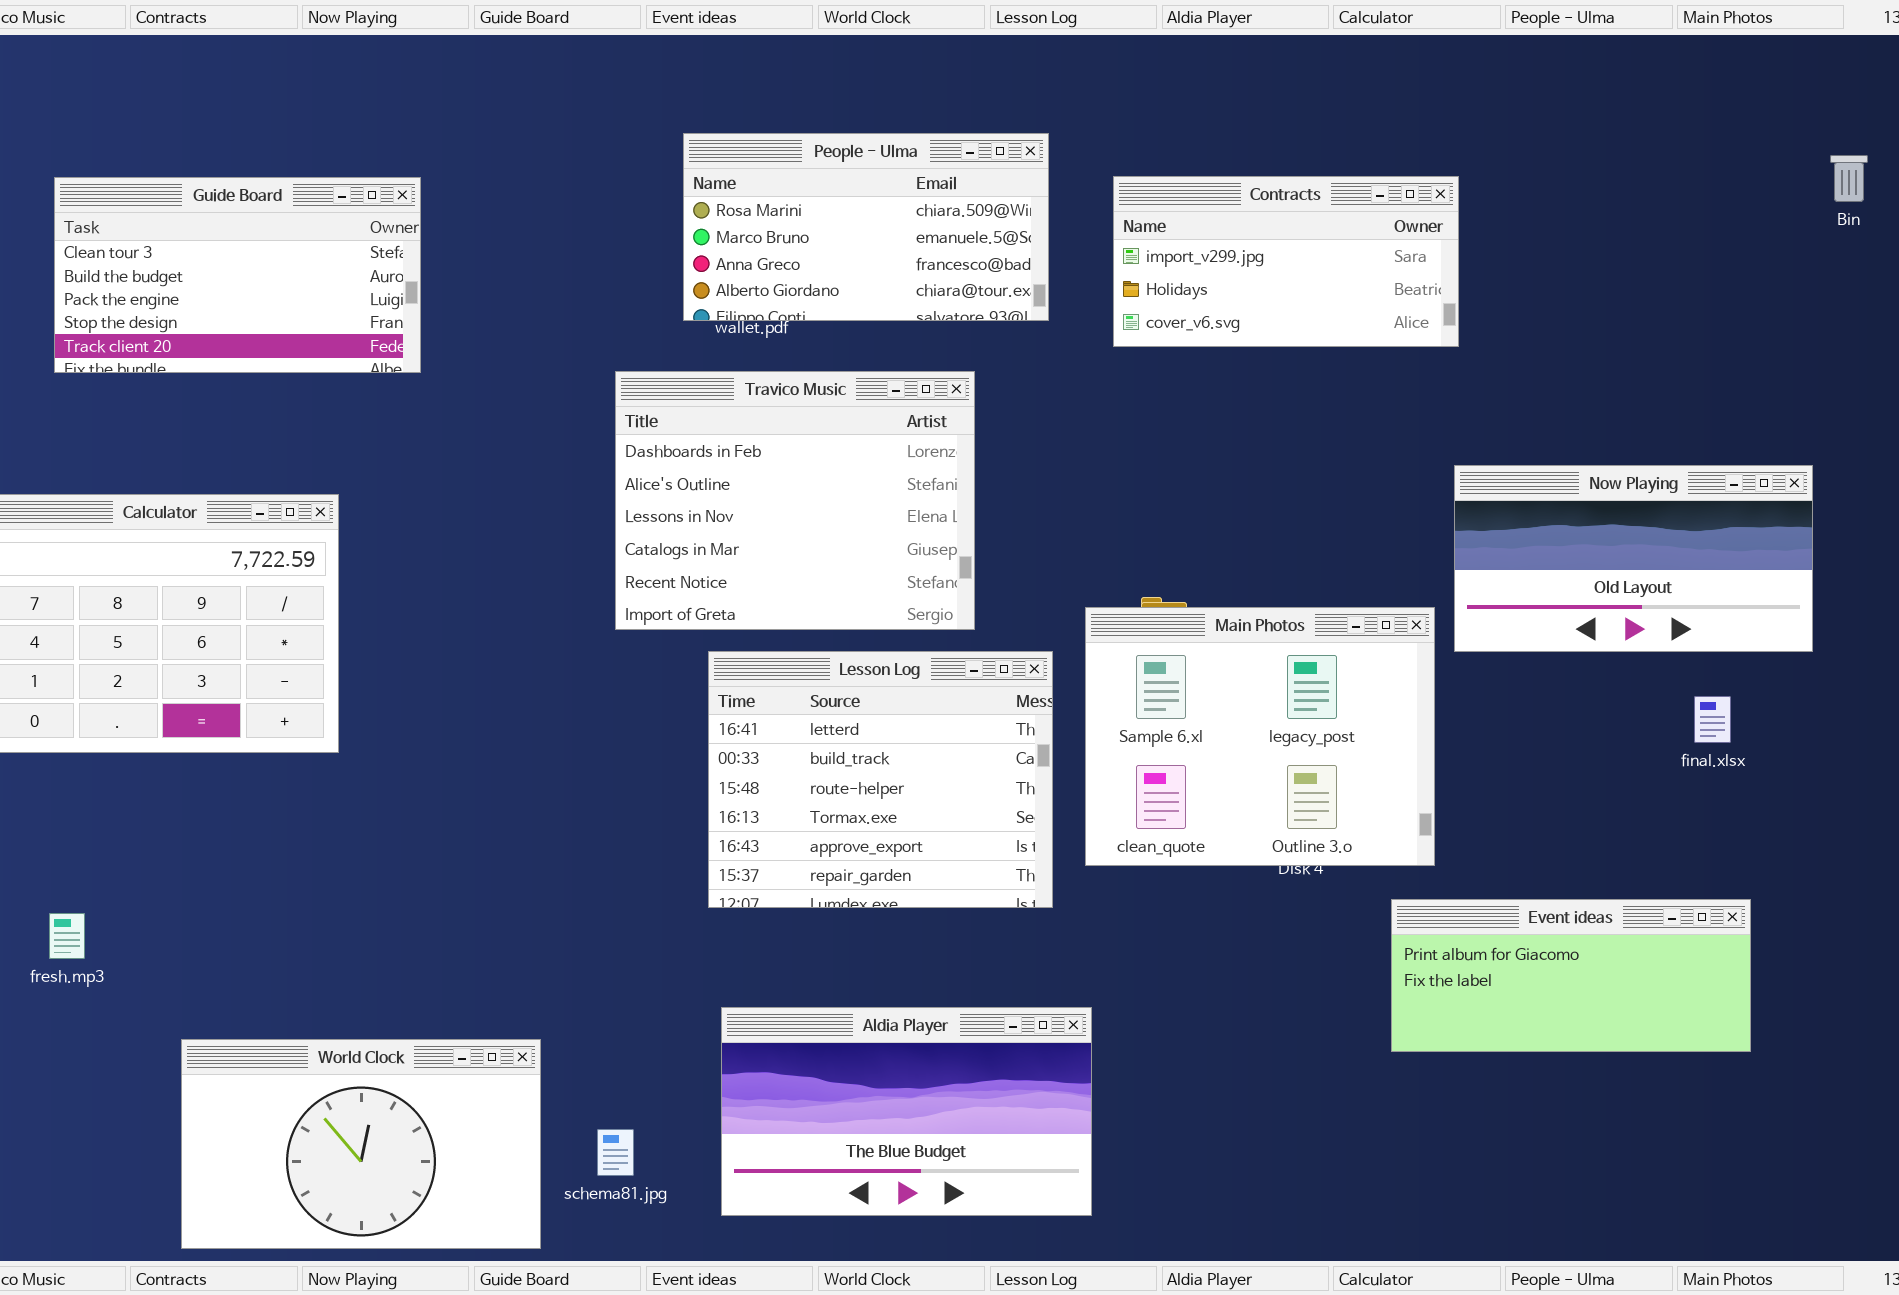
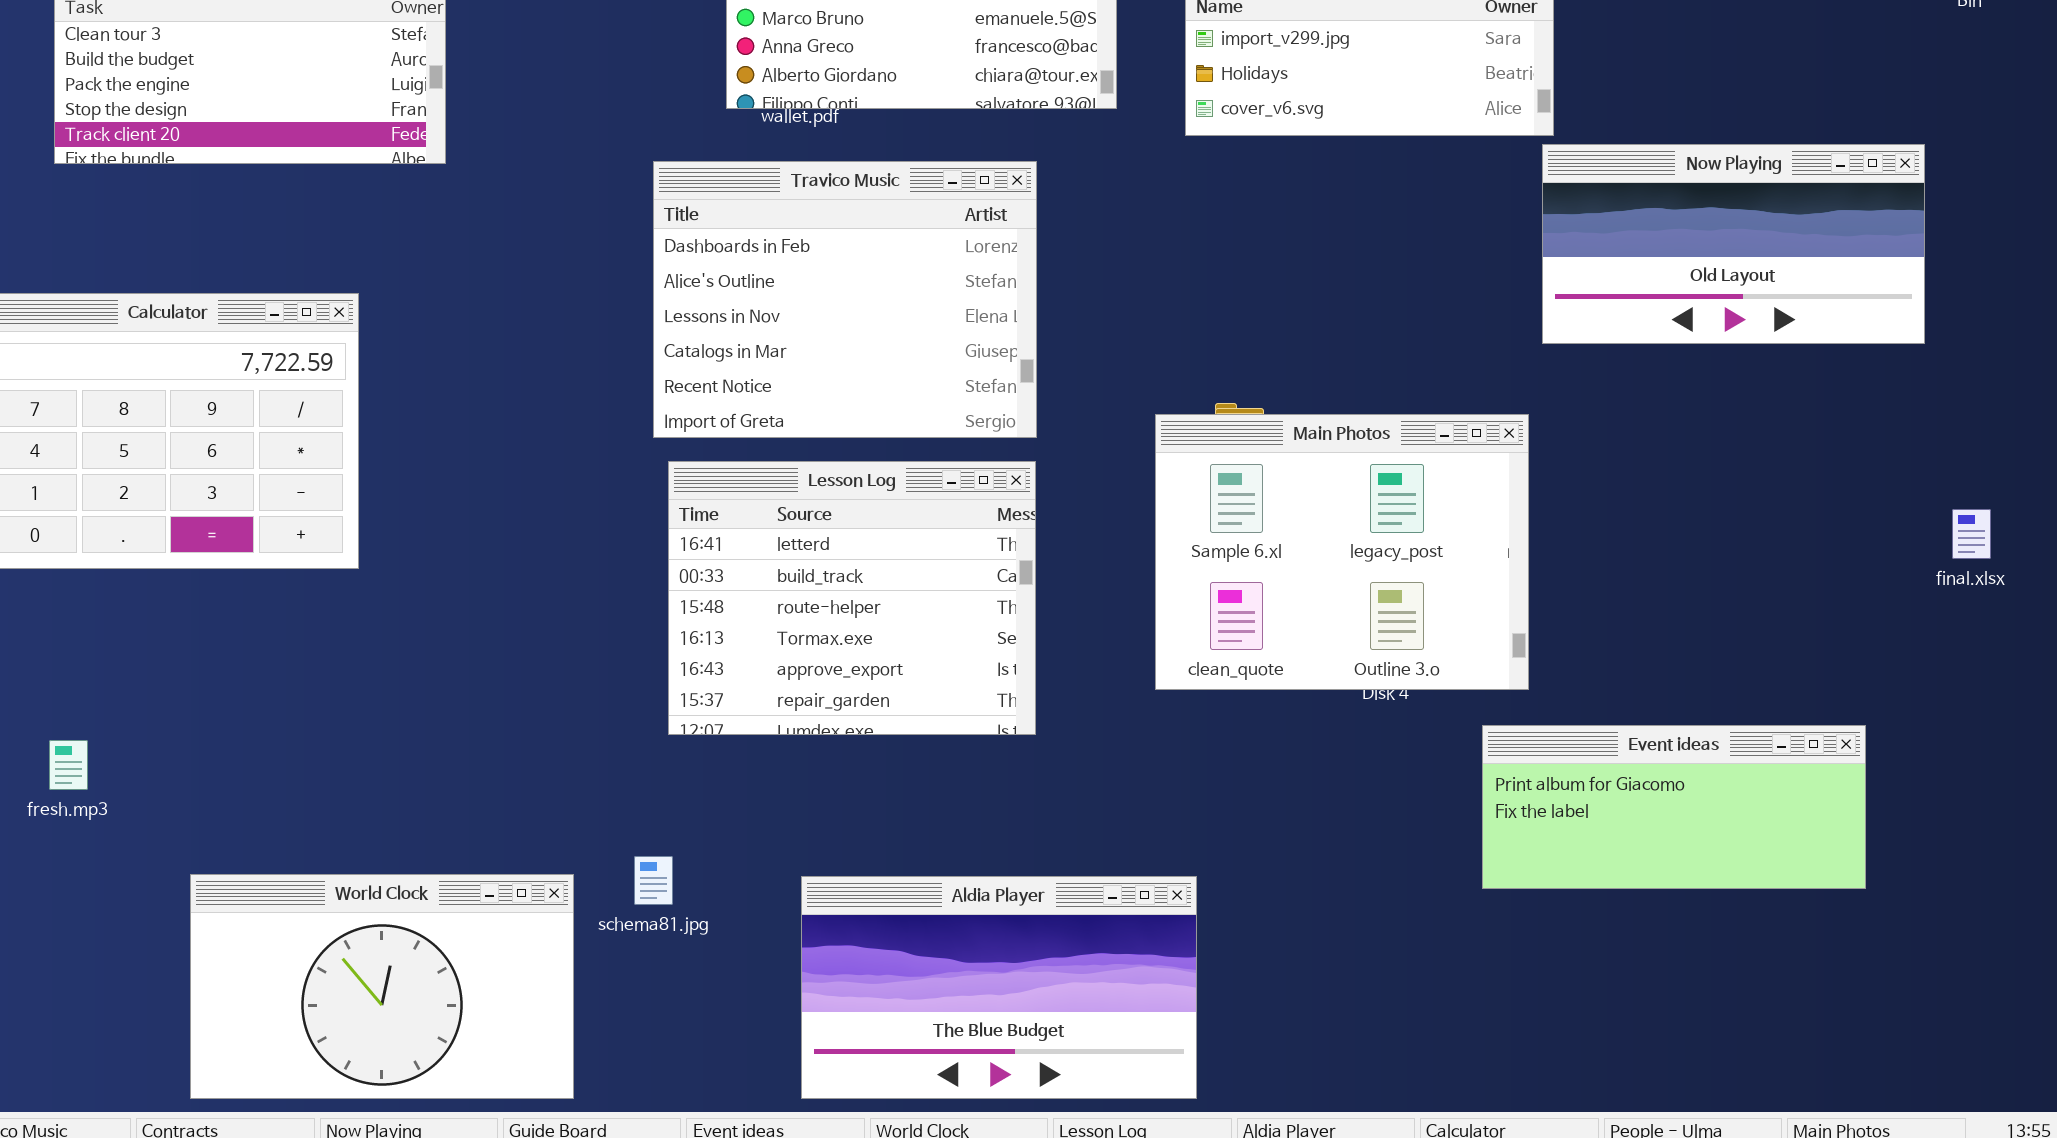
Now Playing: [1454,465,1813,652] -> [1542,144,1925,344], moved
Lesson Log: [708,651,1053,908] -> [668,461,1036,735], moved
final.xlsx: [1694,696,1731,743] -> [1952,509,1991,559], moved
Aldia Player: [721,1007,1092,1216] -> [801,876,1197,1099], moved
schema81.jpg: [597,1129,634,1176] -> [634,856,673,905], moved

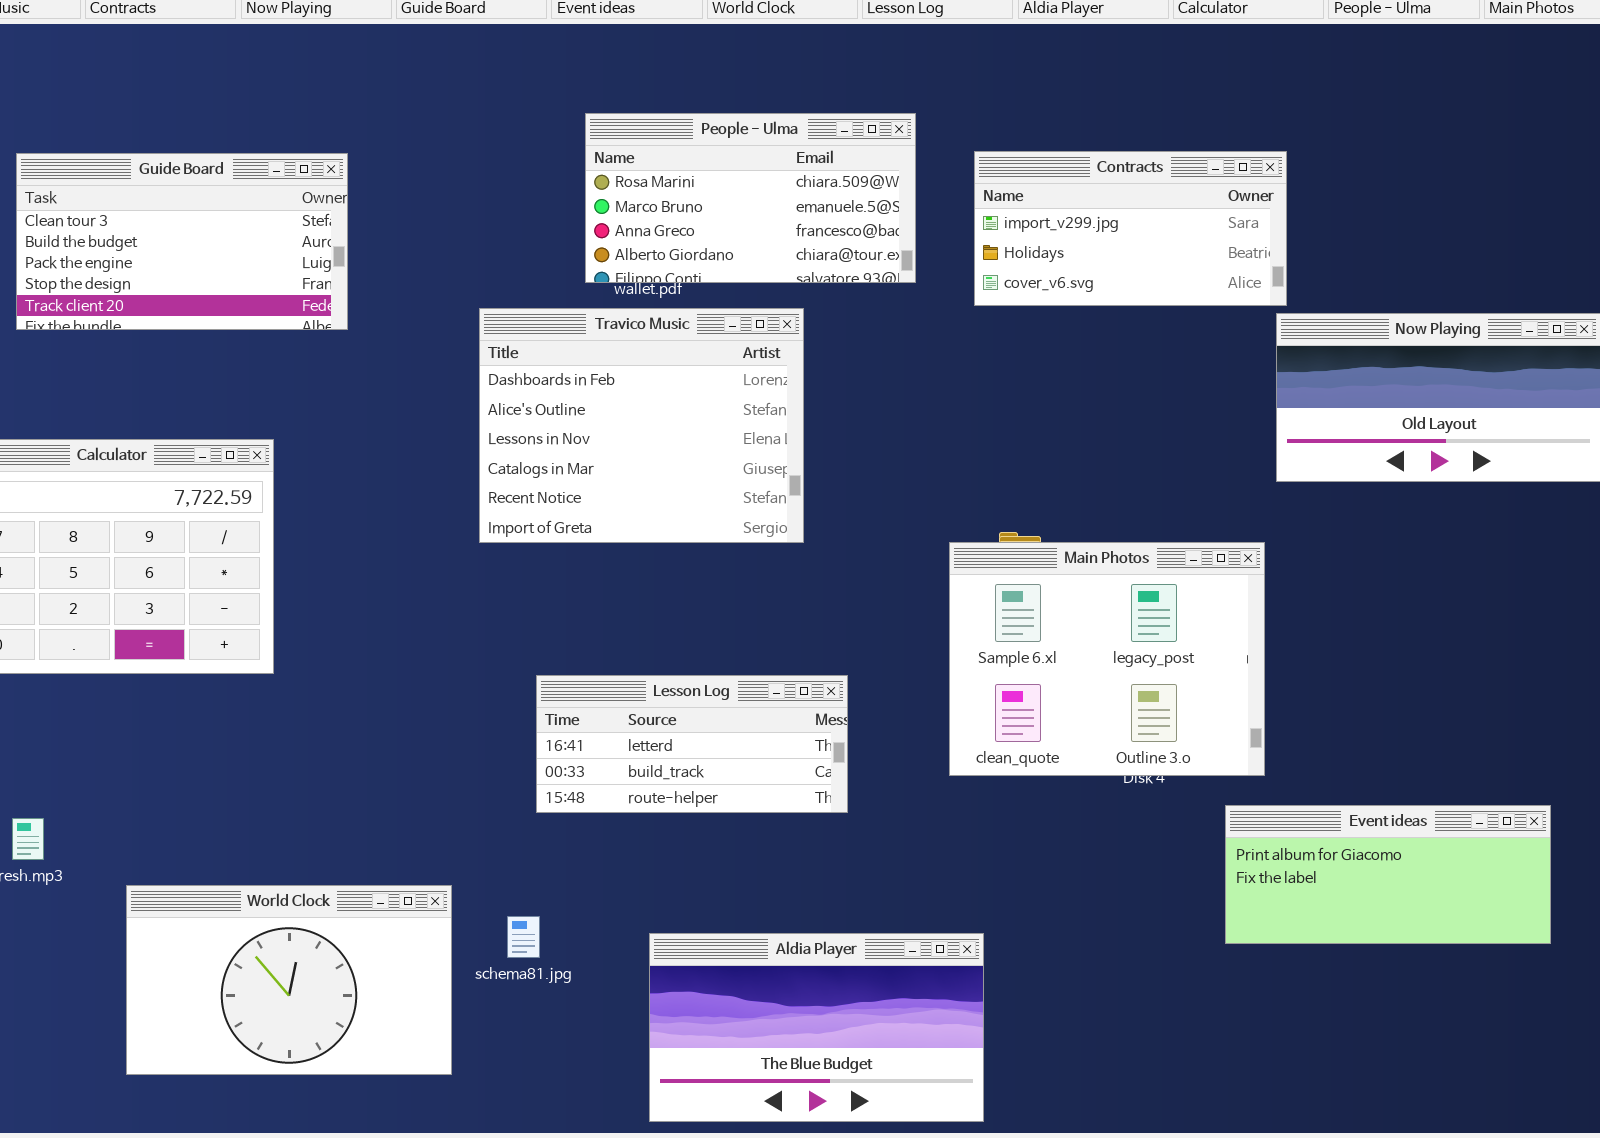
Travico Music: [653,161,1037,438] -> [479,308,804,543], moved
Lesson Log: [668,461,1036,735] -> [536,675,848,813], resized
World Clock: [190,874,574,1099] -> [126,885,452,1075], moved

